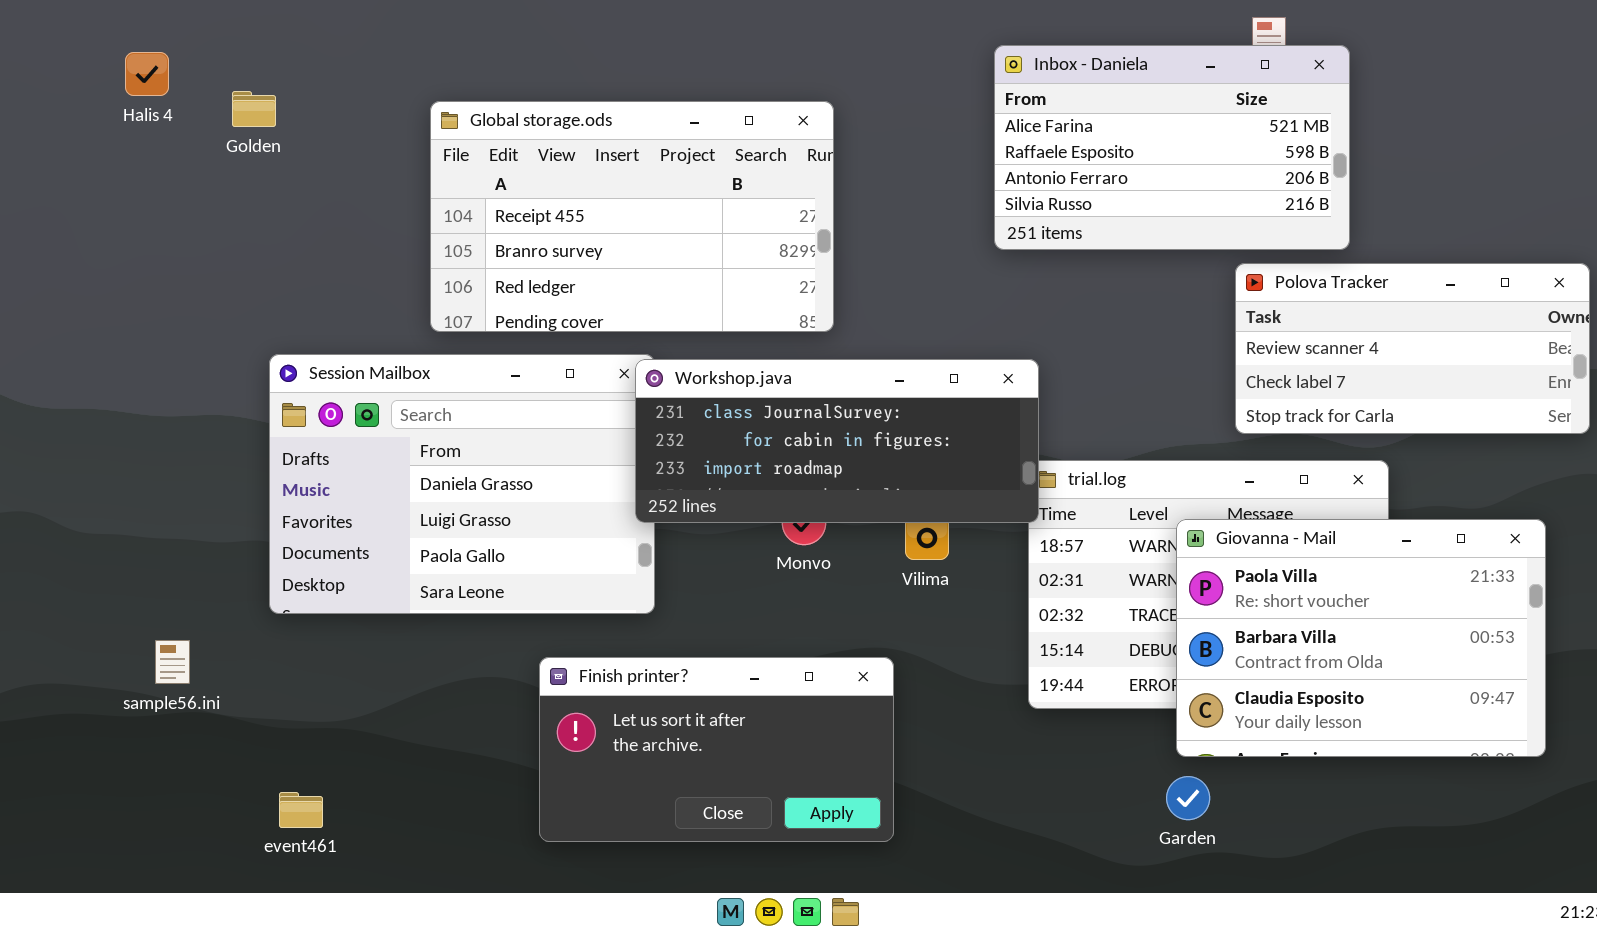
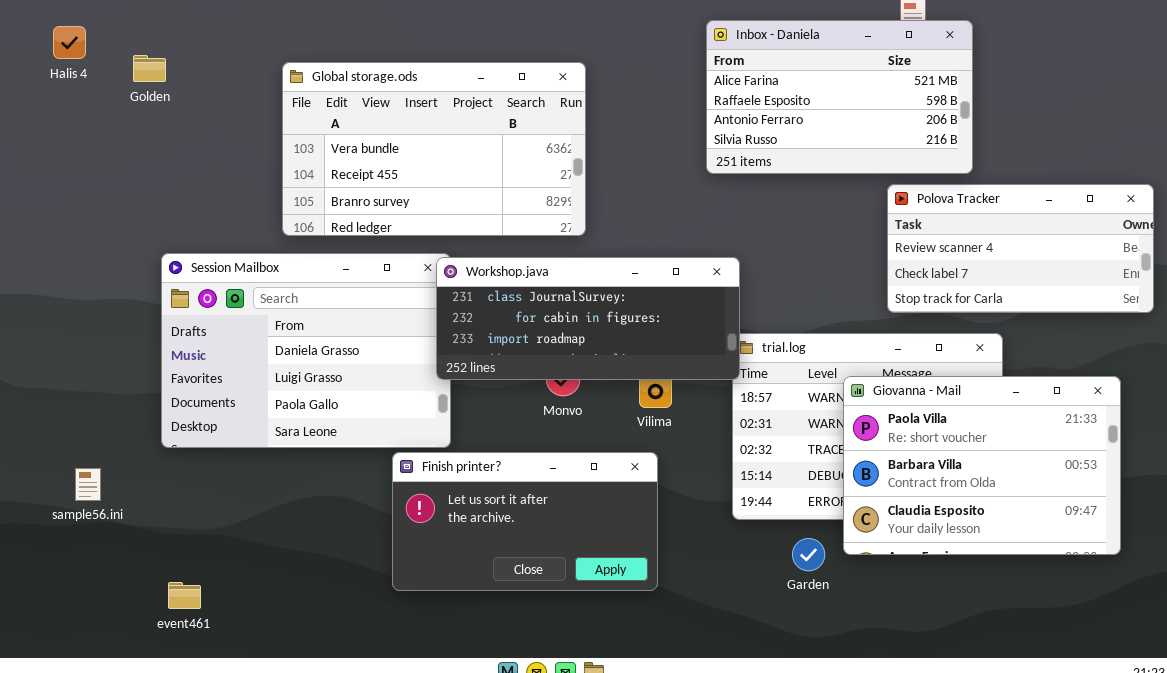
Global storage.ods: [430,101,834,332] -> [282,62,586,236], scrolled up 1 row
Finish printer?: [539,657,894,842] -> [392,452,658,591], moved
Garden: [1166,776,1210,820] -> [792,538,825,571], moved

